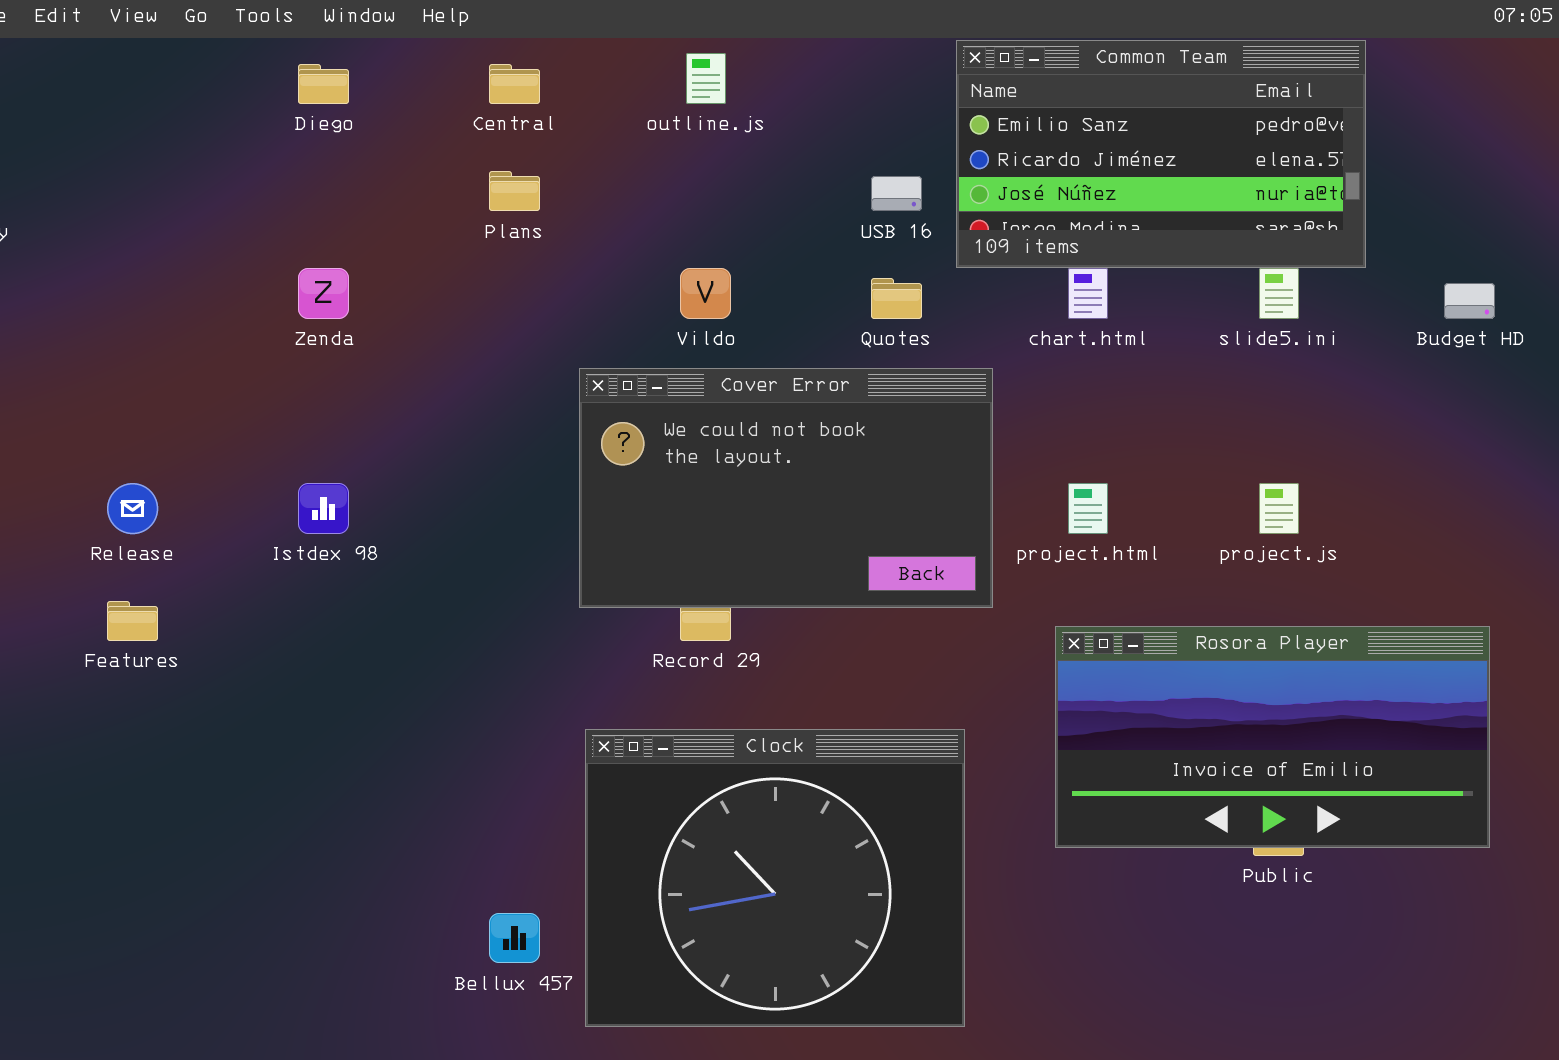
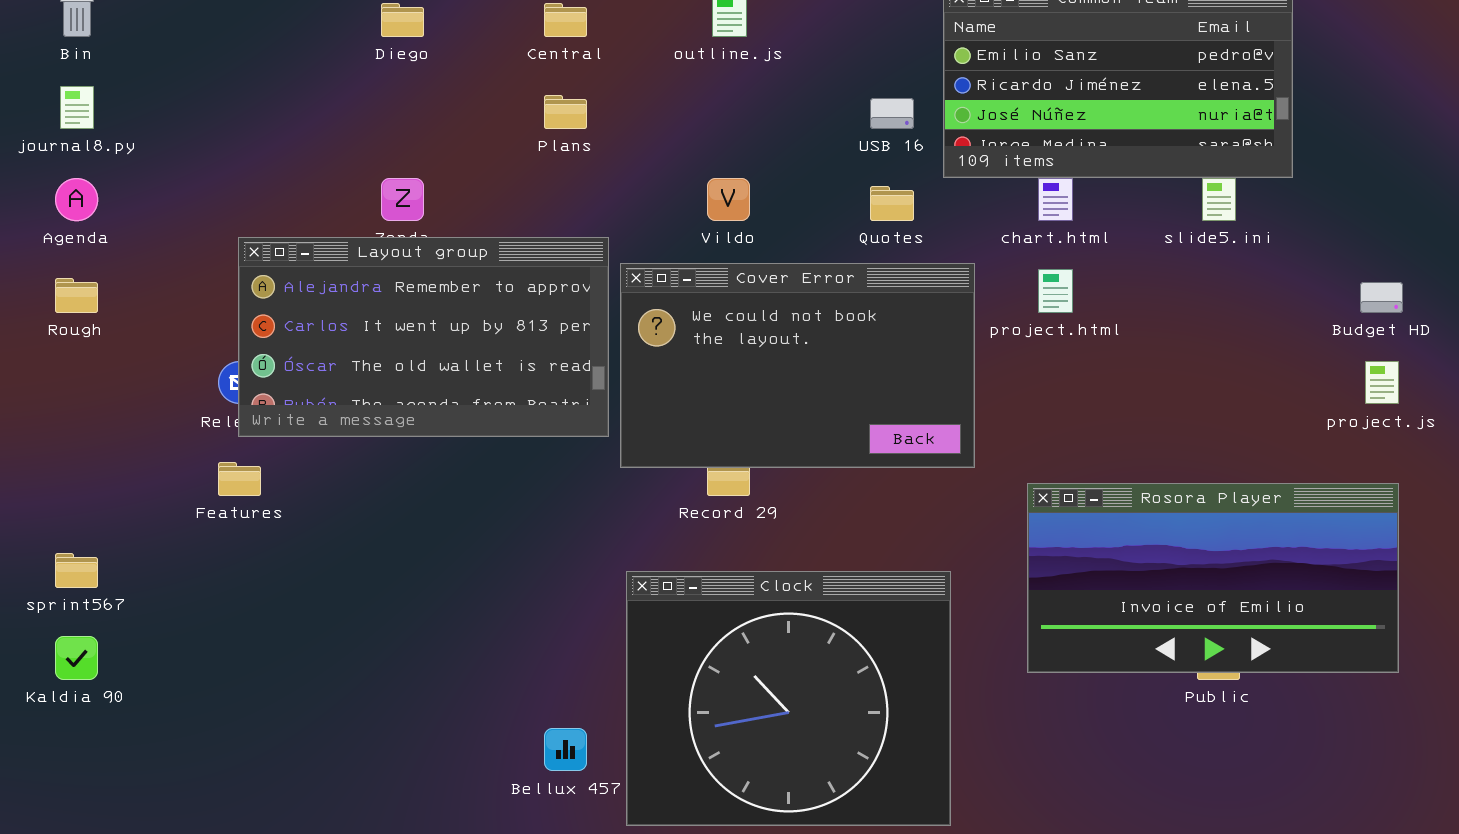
Budget HD: [1444,283,1495,319] -> [1360,282,1403,313], moved
Layout group: none -> [238,237,609,437], opened
project.html: [1068,483,1108,534] -> [1038,269,1073,313], moved
project.js: [1259,483,1299,534] -> [1365,361,1399,404], moved

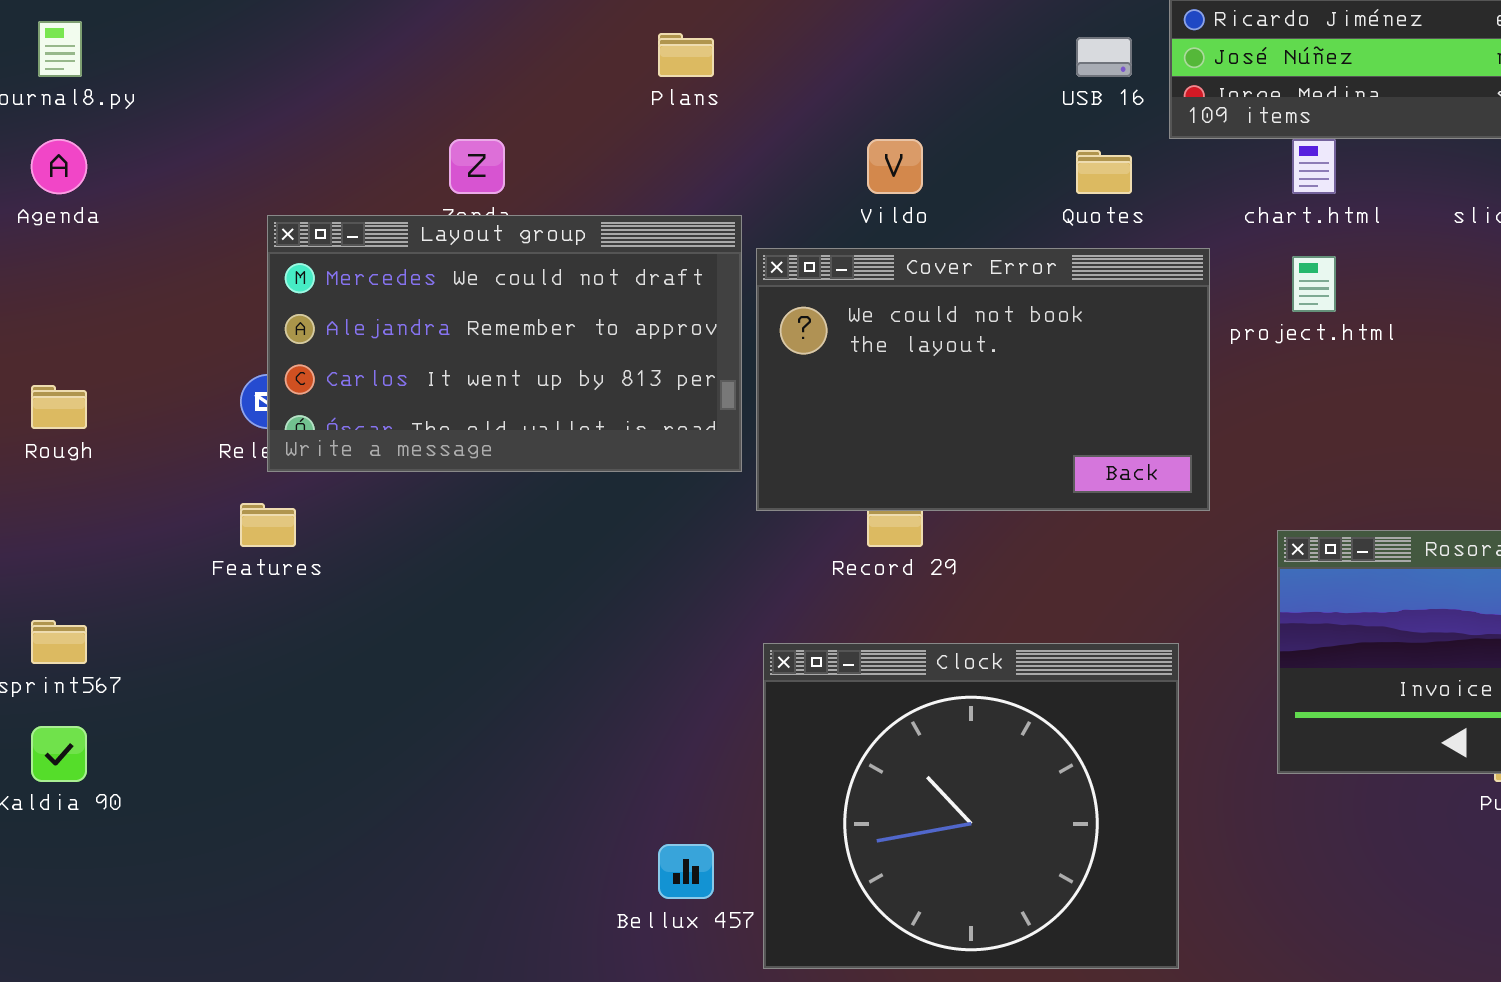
Layout group: [238,237,609,437] -> [267,215,742,472], scrolled up 1 row
Rough: [55,278,98,313] -> [31,385,87,429], moved

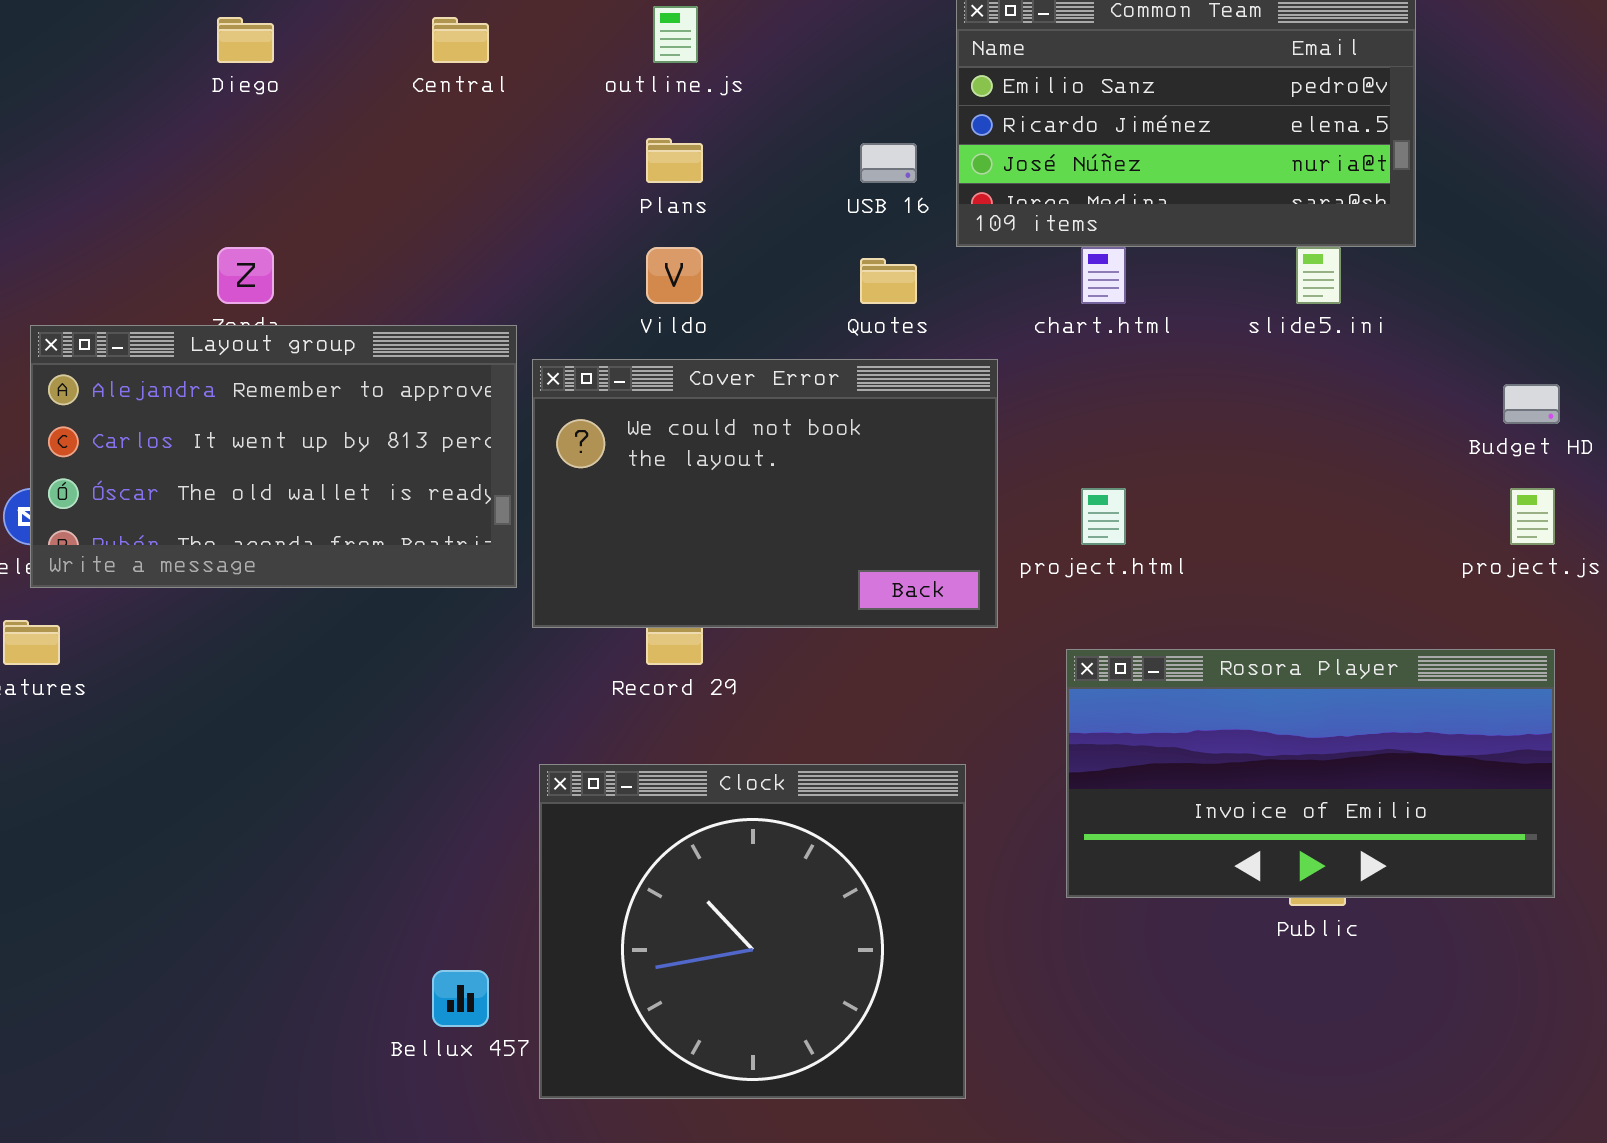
Plans: [658,33,714,77] -> [646,138,703,183], moved
Layout group: [267,215,742,472] -> [30,325,517,588], scrolled down 1 row
project.html: [1292,256,1336,312] -> [1081,488,1126,545], moved

